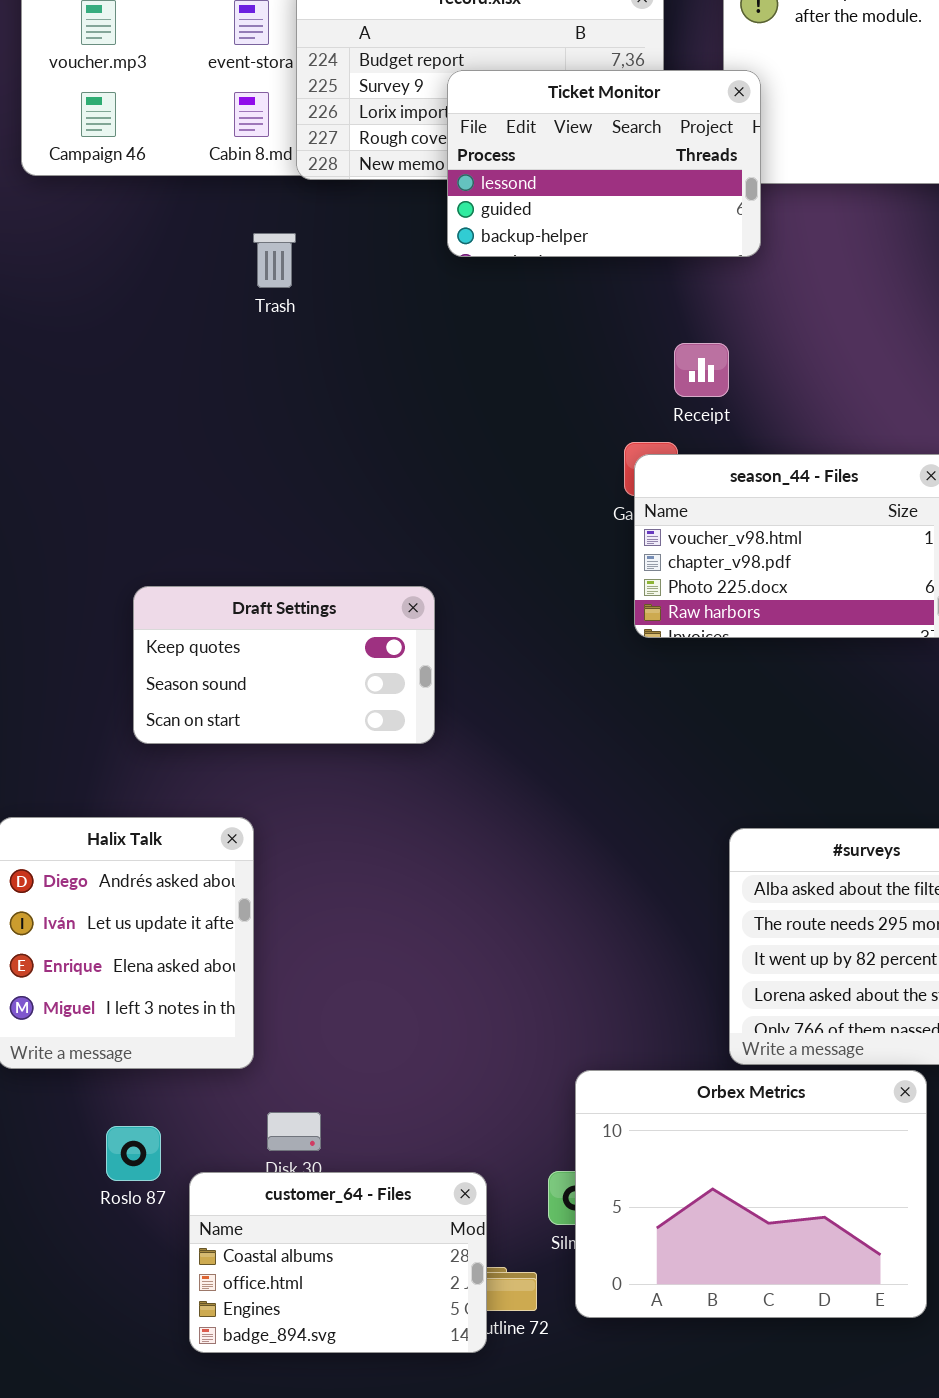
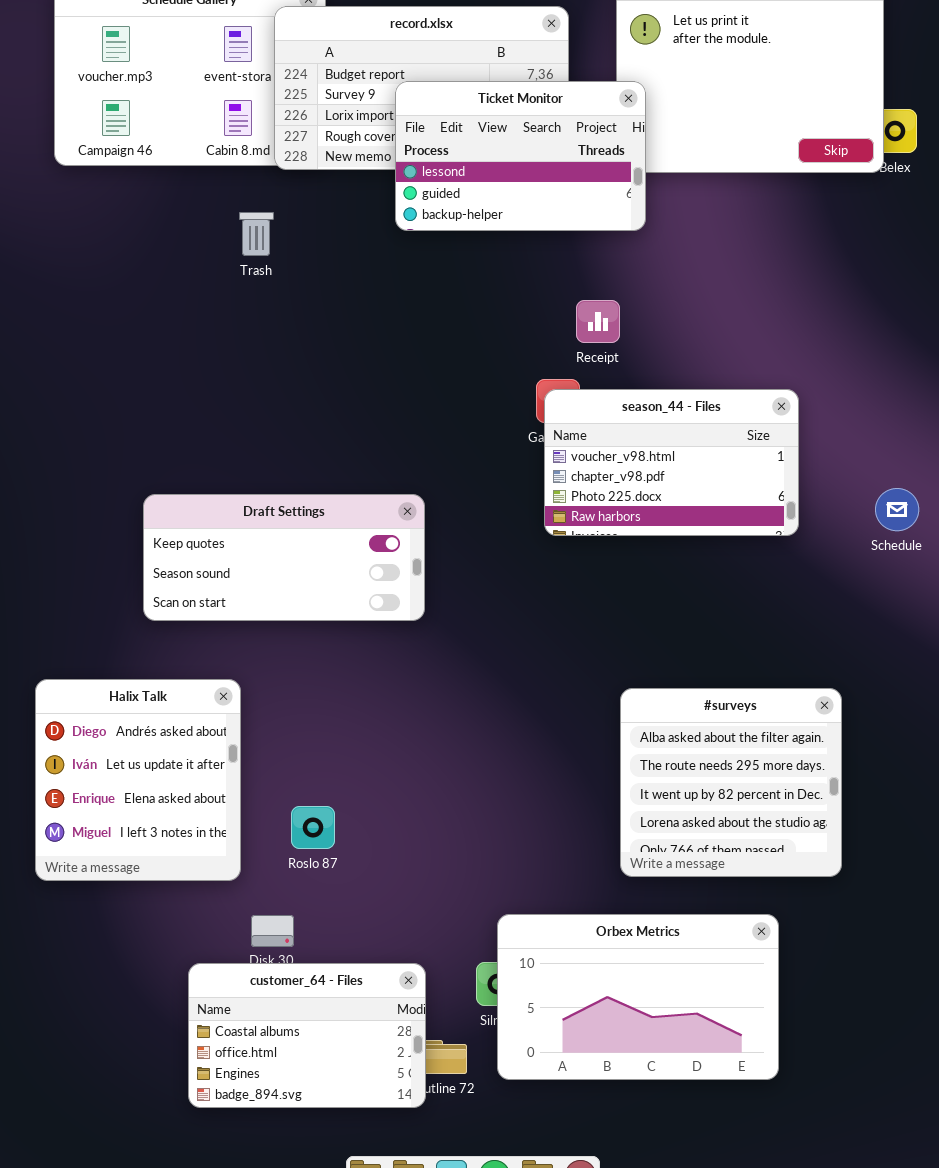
Draft Settings: [133,586,435,744] -> [143,494,425,621], resized
Orbex Metrics: [575,1070,927,1318] -> [497,914,779,1080], resized
Roslo 87: [106,1126,161,1181] -> [291,806,335,849], moved

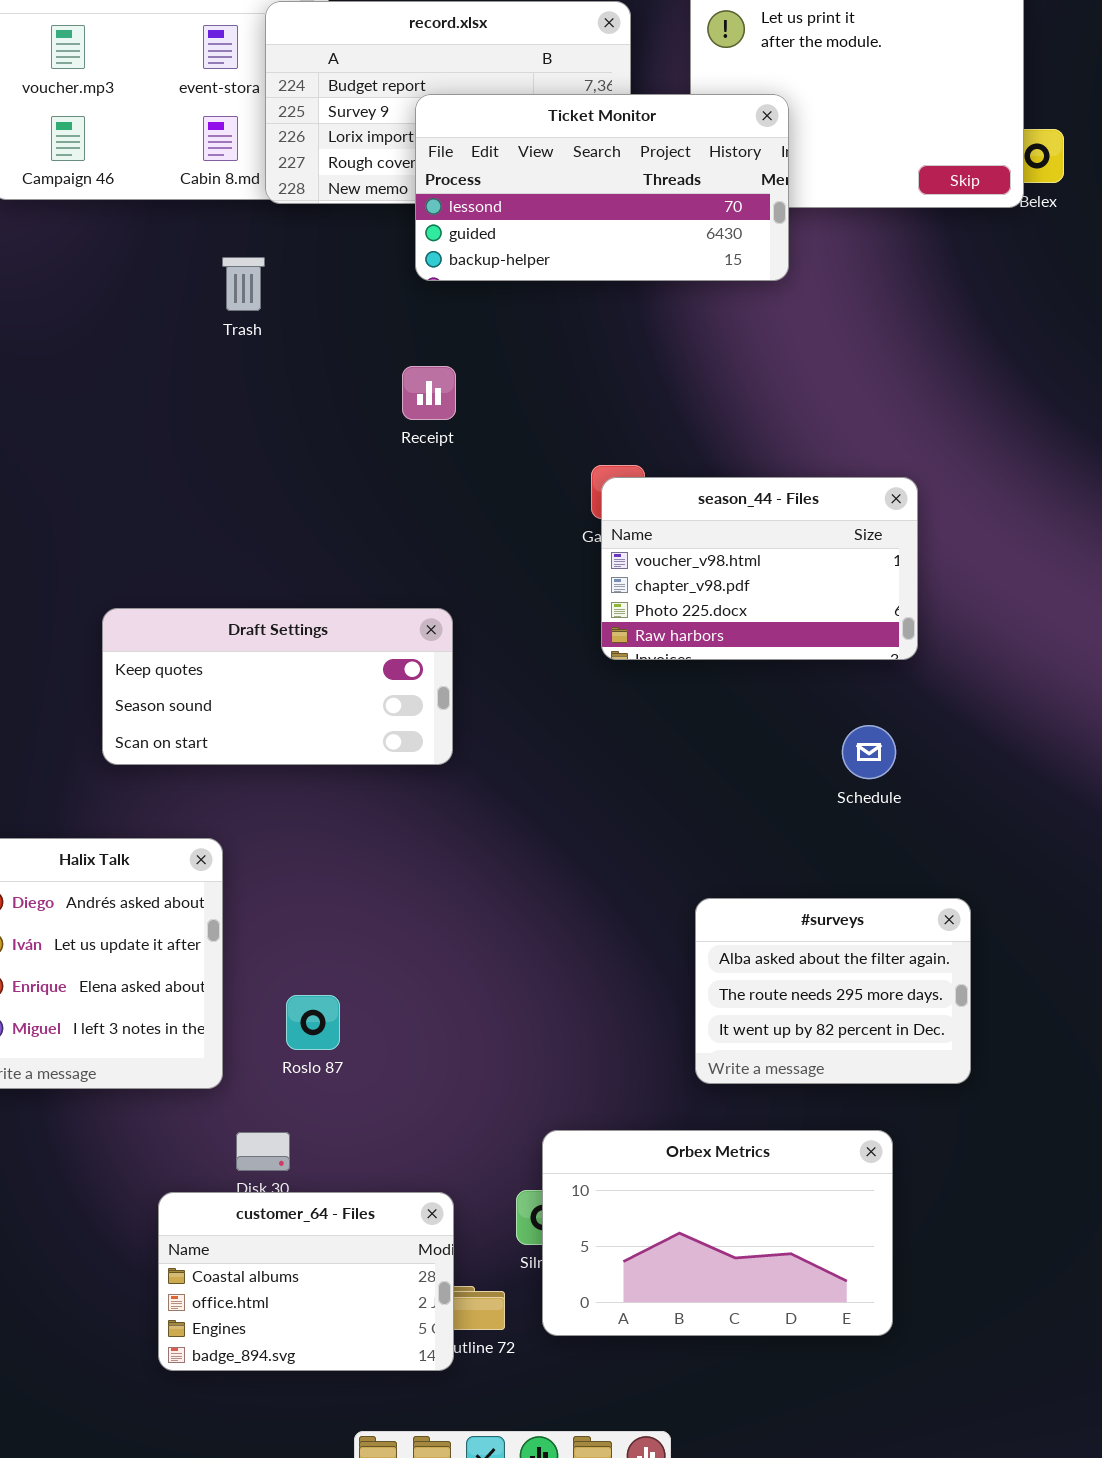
Ticket Monitor: [395,81,646,231] -> [415,94,789,281], resized
Receipt: [576,300,620,343] -> [402,366,456,420], moved
Schedule: [875,488,919,531] -> [842,725,896,779], moved
#surveys: [620,688,842,877] -> [695,898,971,1084], resized

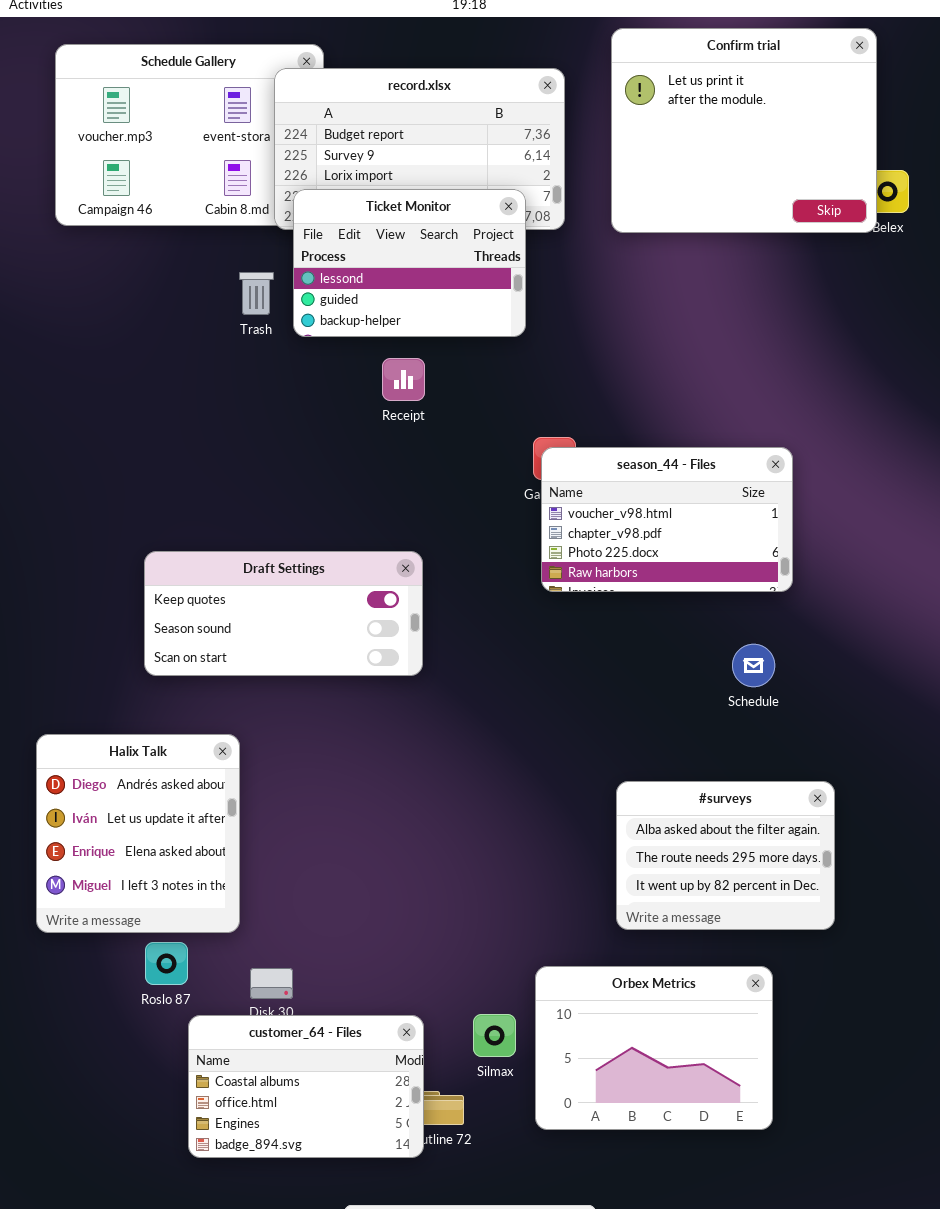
Ticket Monitor: [415,94,789,281] -> [293,189,526,337], moved, resized
Roslo 87: [286,995,340,1050] -> [145,942,188,985], moved
Orbex Metrics: [542,1130,893,1336] -> [535,966,773,1130], resized

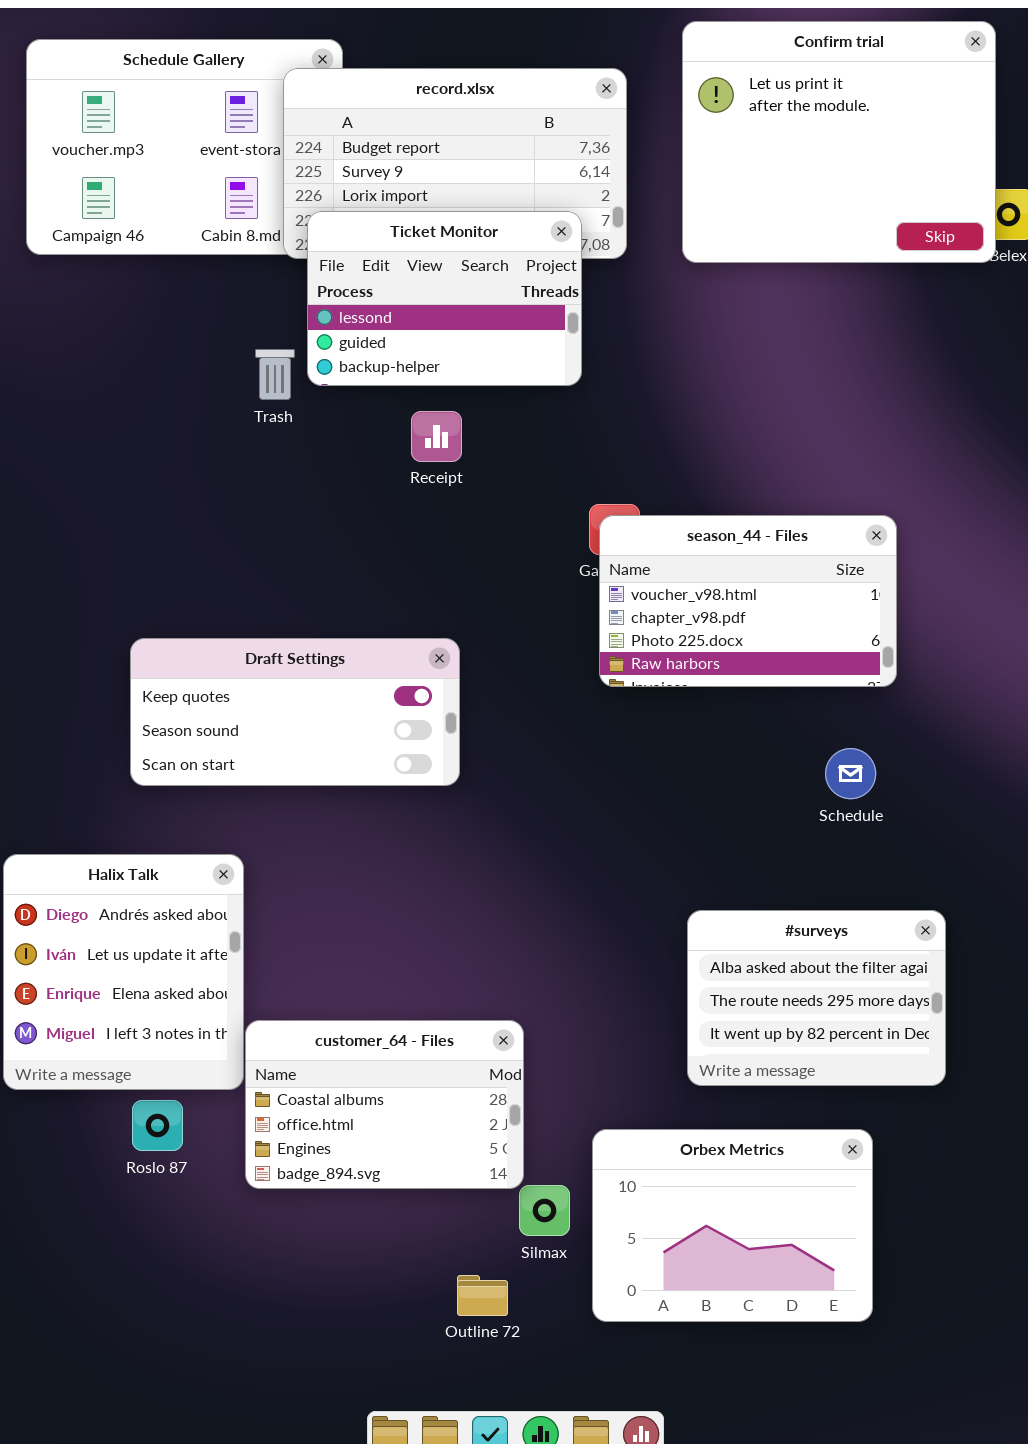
Trash: [239,272,274,315] -> [255,349,295,400], moved
customer_64 - Files: [188,1015,424,1158] -> [245,1020,524,1189], moved

